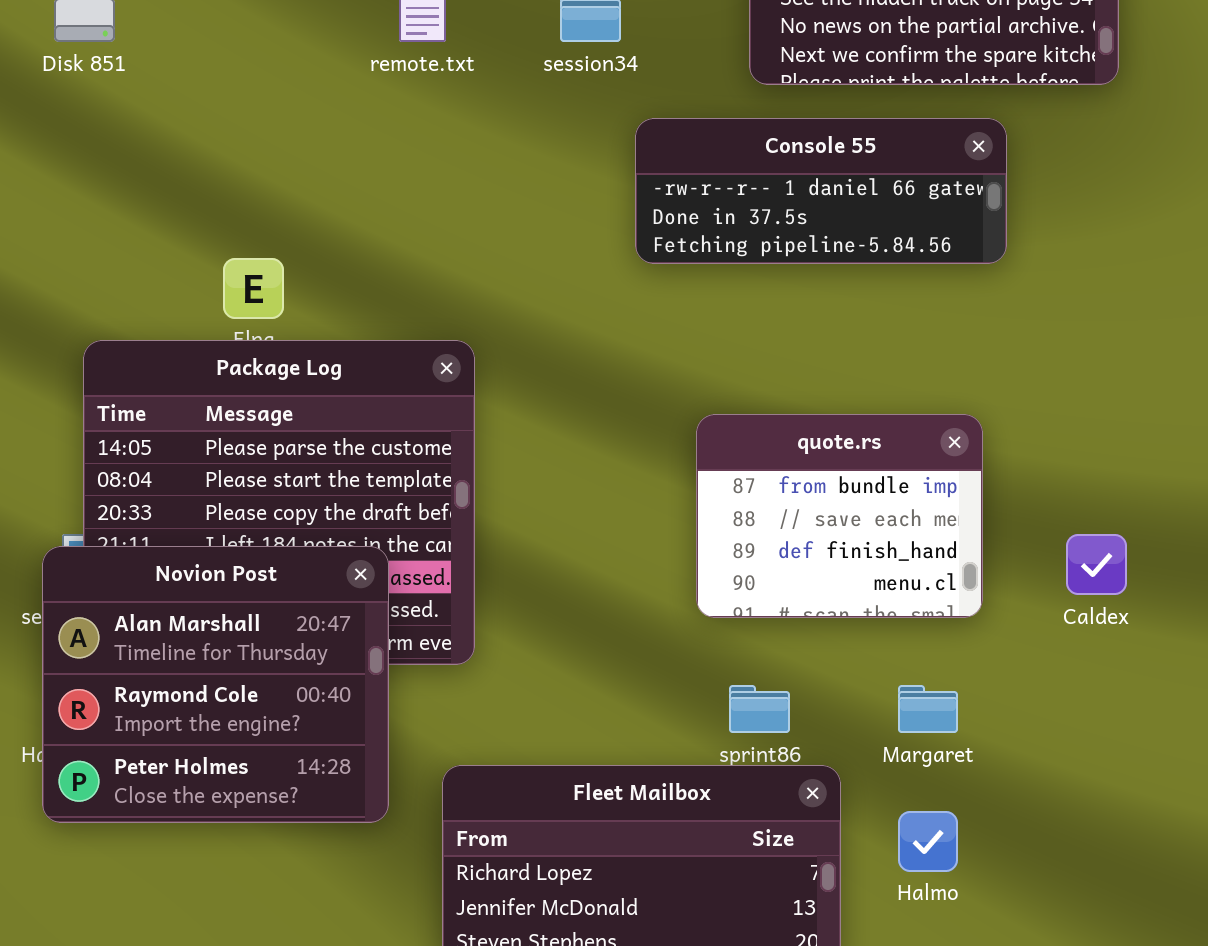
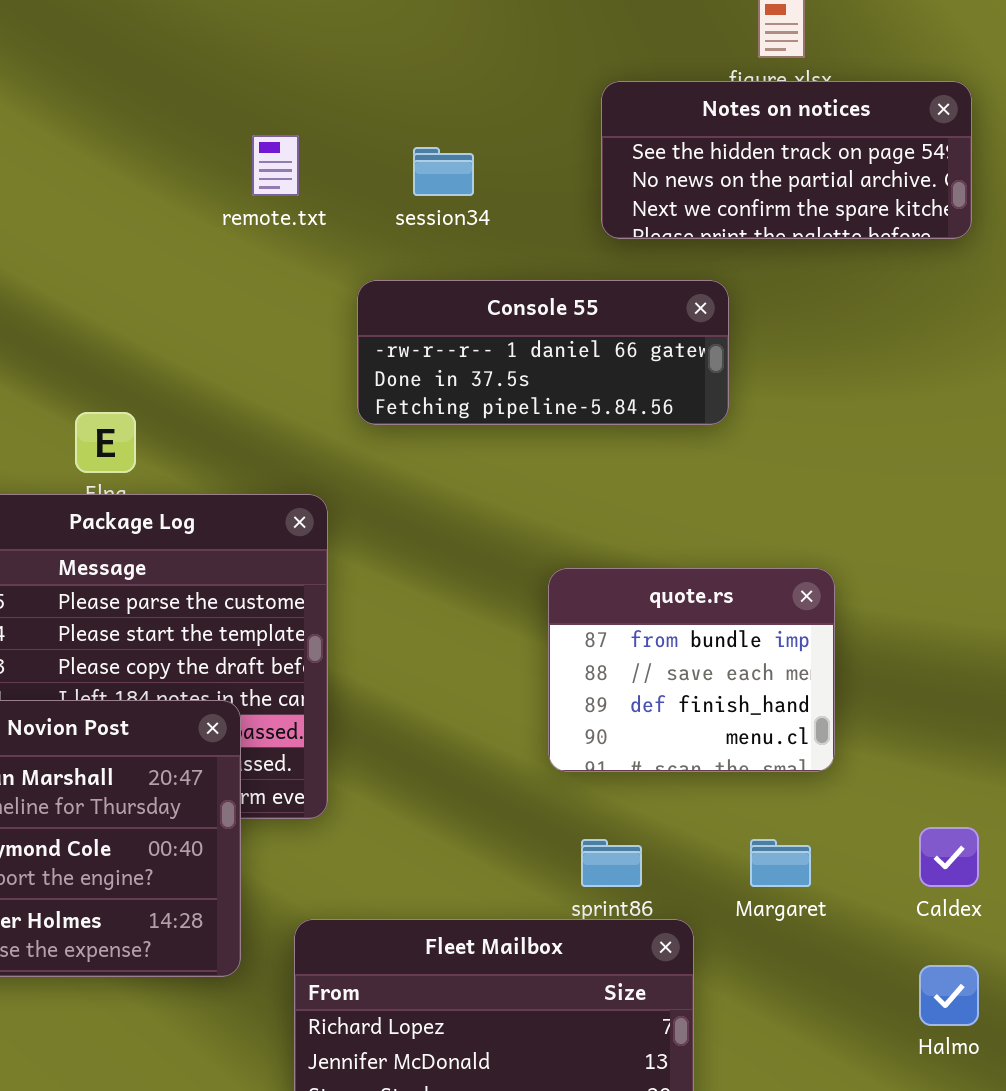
Console 55: [635,118,1007,264] -> [357,280,729,425], moved
Caldex: [1066,534,1127,595] -> [919,827,979,887], moved
Halmo: [898,811,958,872] -> [919,965,979,1026], moved

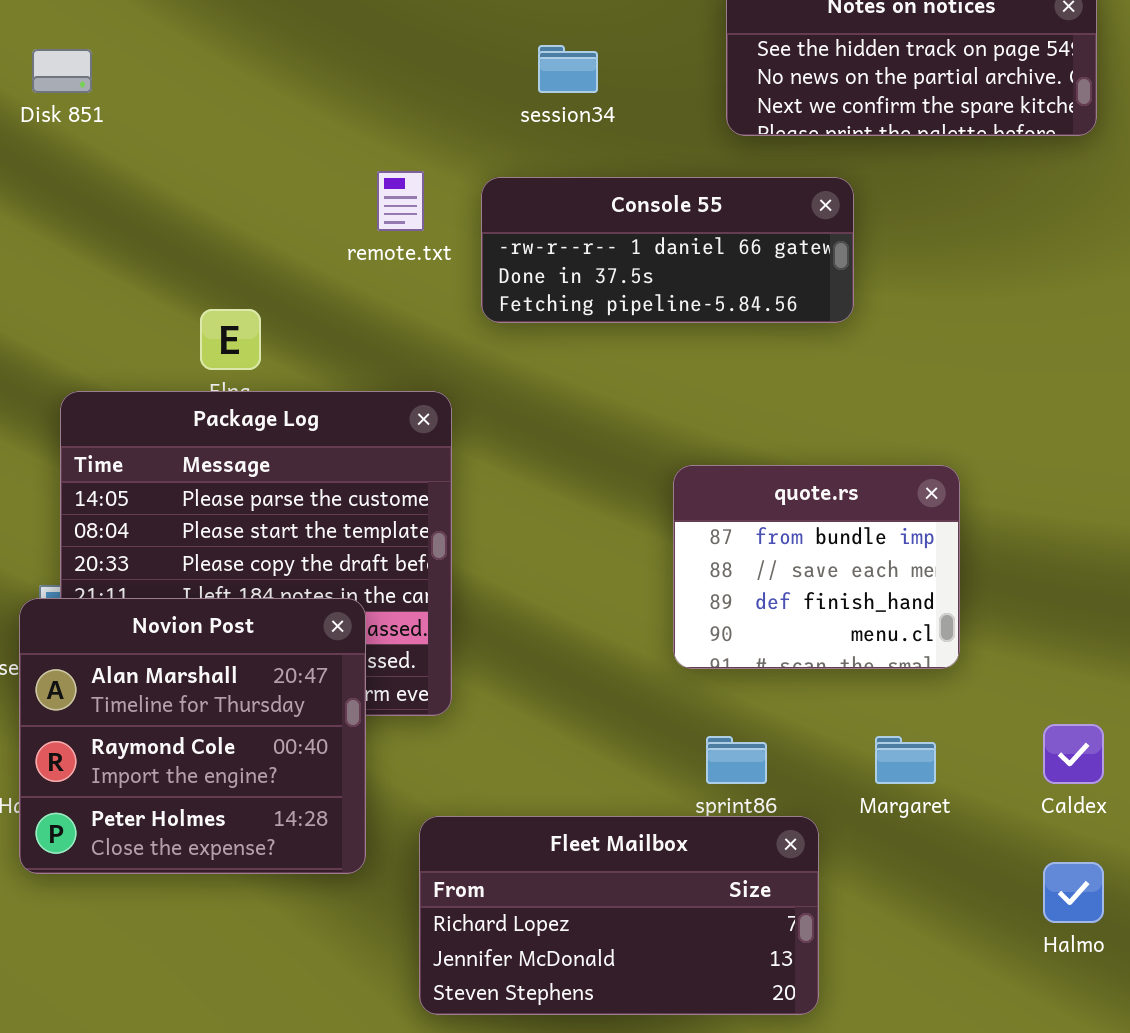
remote.txt: [252,135,299,196] -> [377,171,424,231], moved

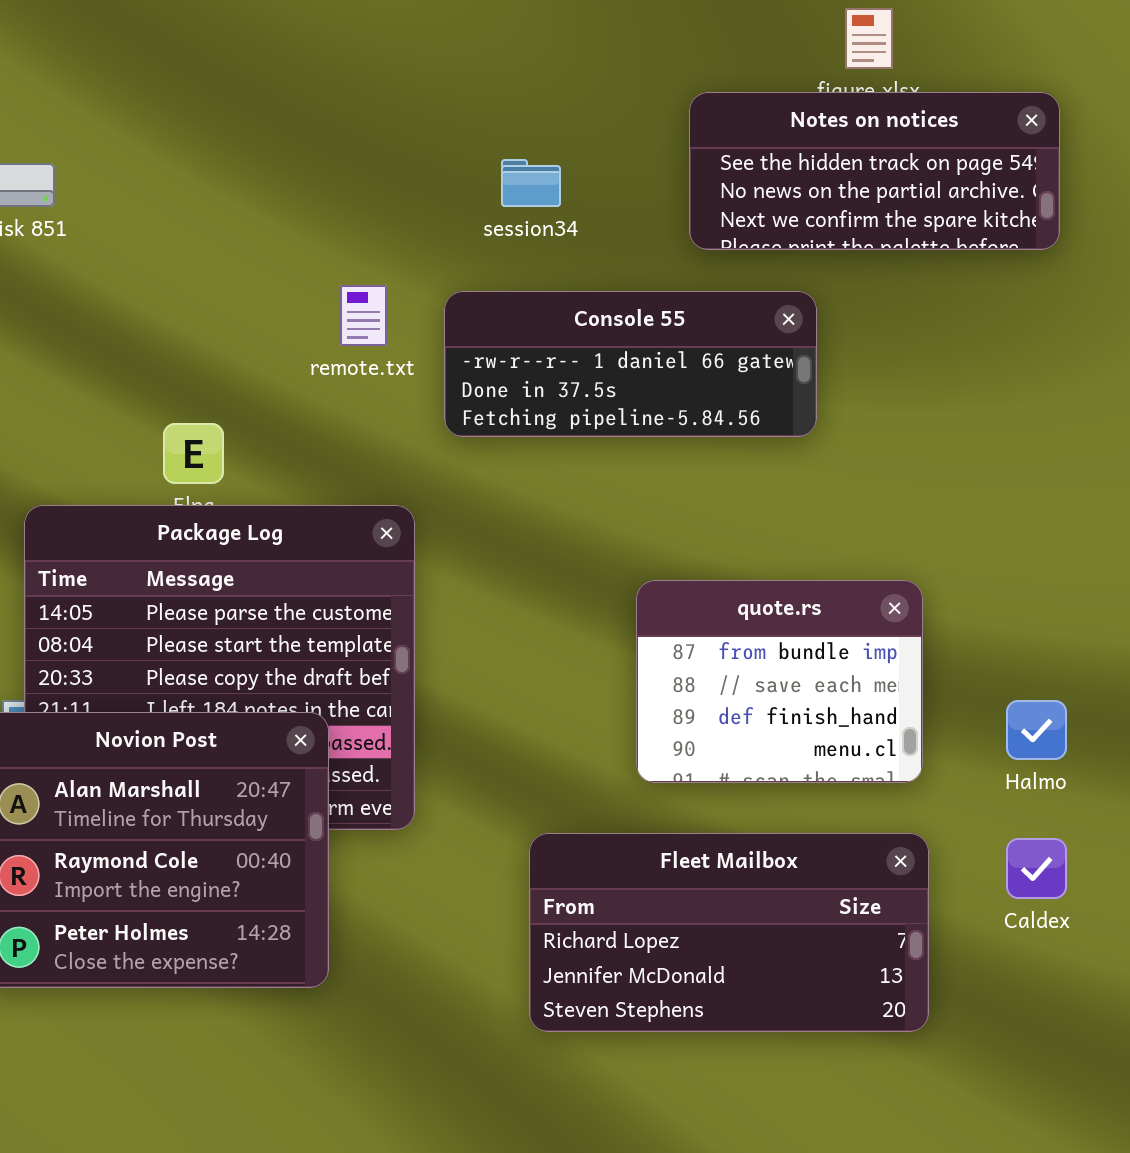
Fleet Mailbox: [419,816,819,1015] -> [529,833,929,1032], moved
Halmo: [1043,862,1104,923] -> [1006,700,1067,760], moved

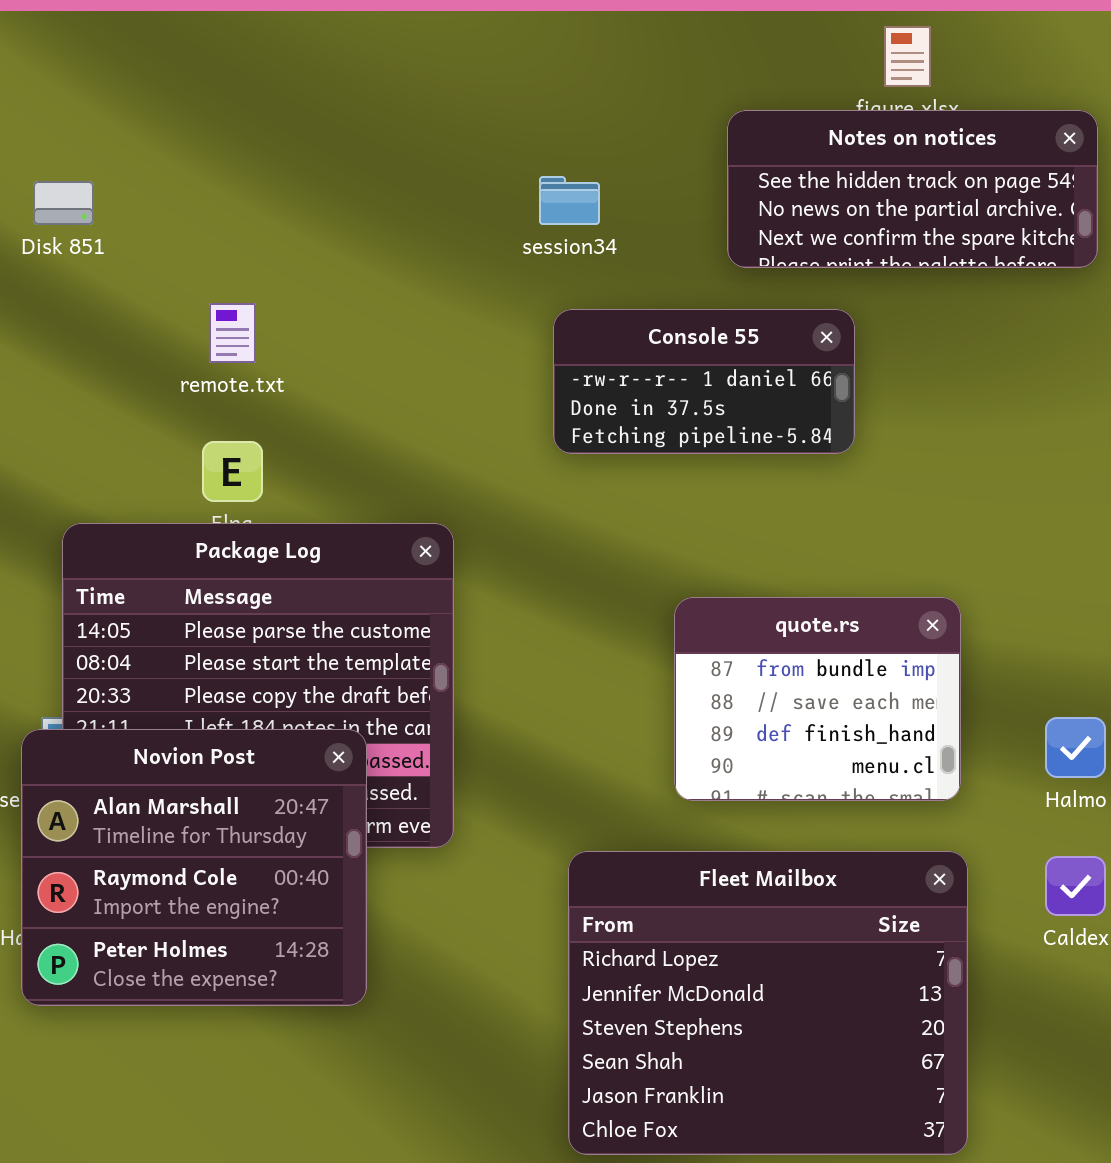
remote.txt: [340,285,387,346] -> [209,303,256,363], moved
Console 55: [444,291,817,437] -> [553,309,855,454], resized
Fleet Mailbox: [529,833,929,1032] -> [568,851,968,1155], resized

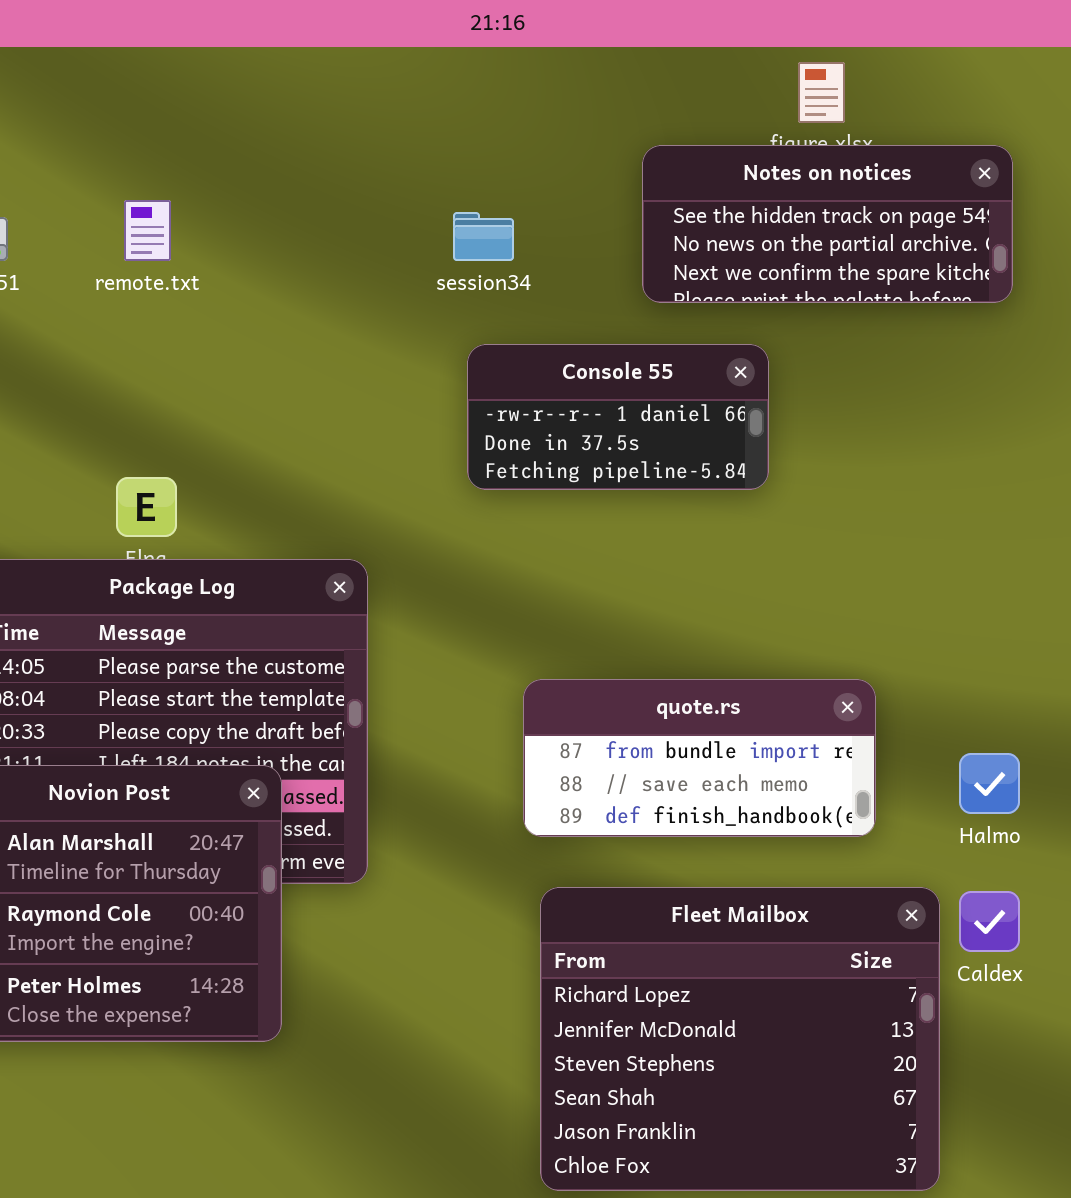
remote.txt: [209,303,256,363] -> [124,200,171,261], moved
quote.rs: [674,597,961,801] -> [523,679,876,837], resized
Fleet Mailbox: [568,851,968,1155] -> [540,887,940,1191], moved

